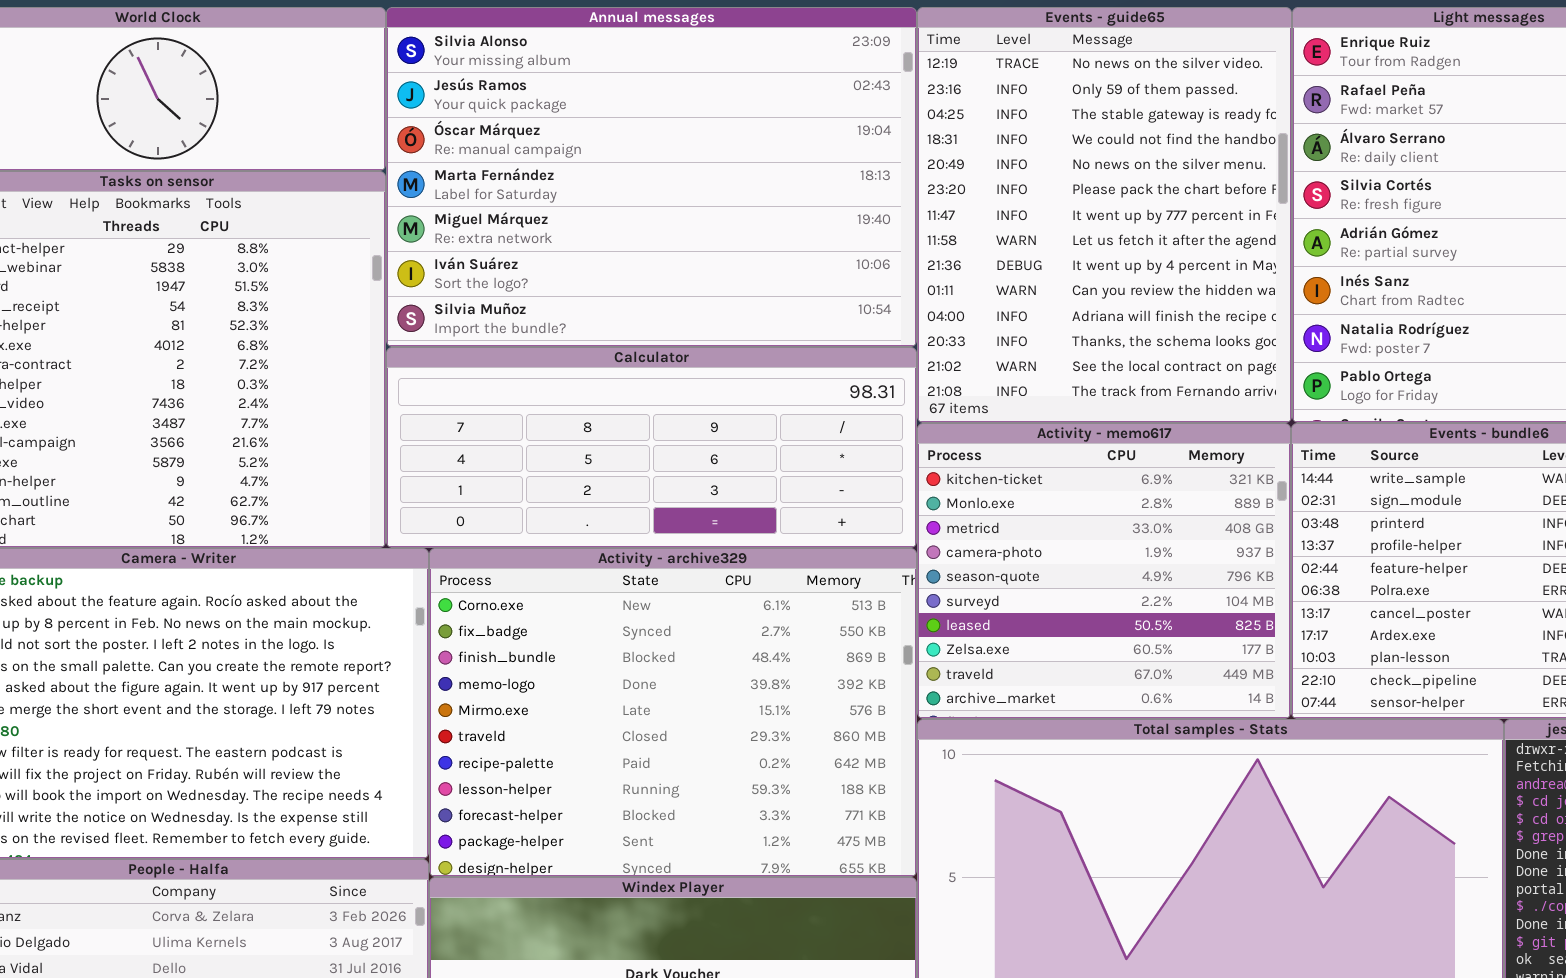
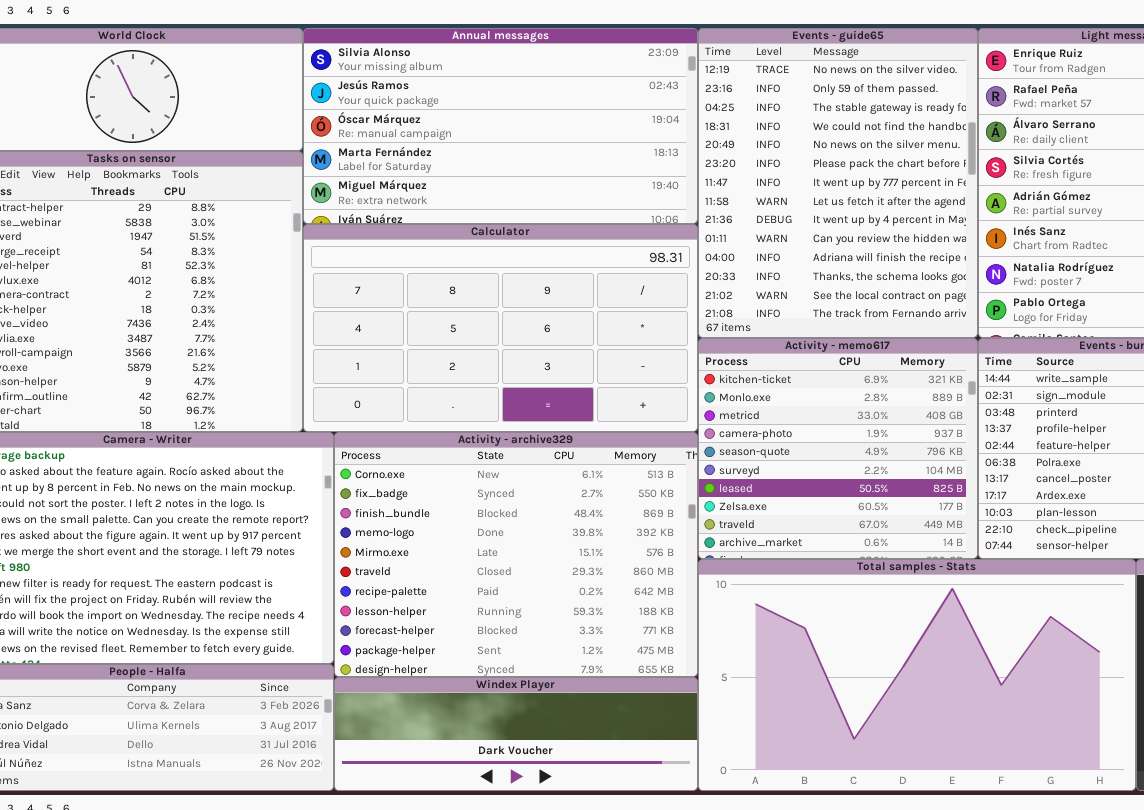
Annual messages: [386,7,917,347] -> [303,28,698,224], resized
Calculator: [386,347,917,548] -> [303,224,698,432], resized

